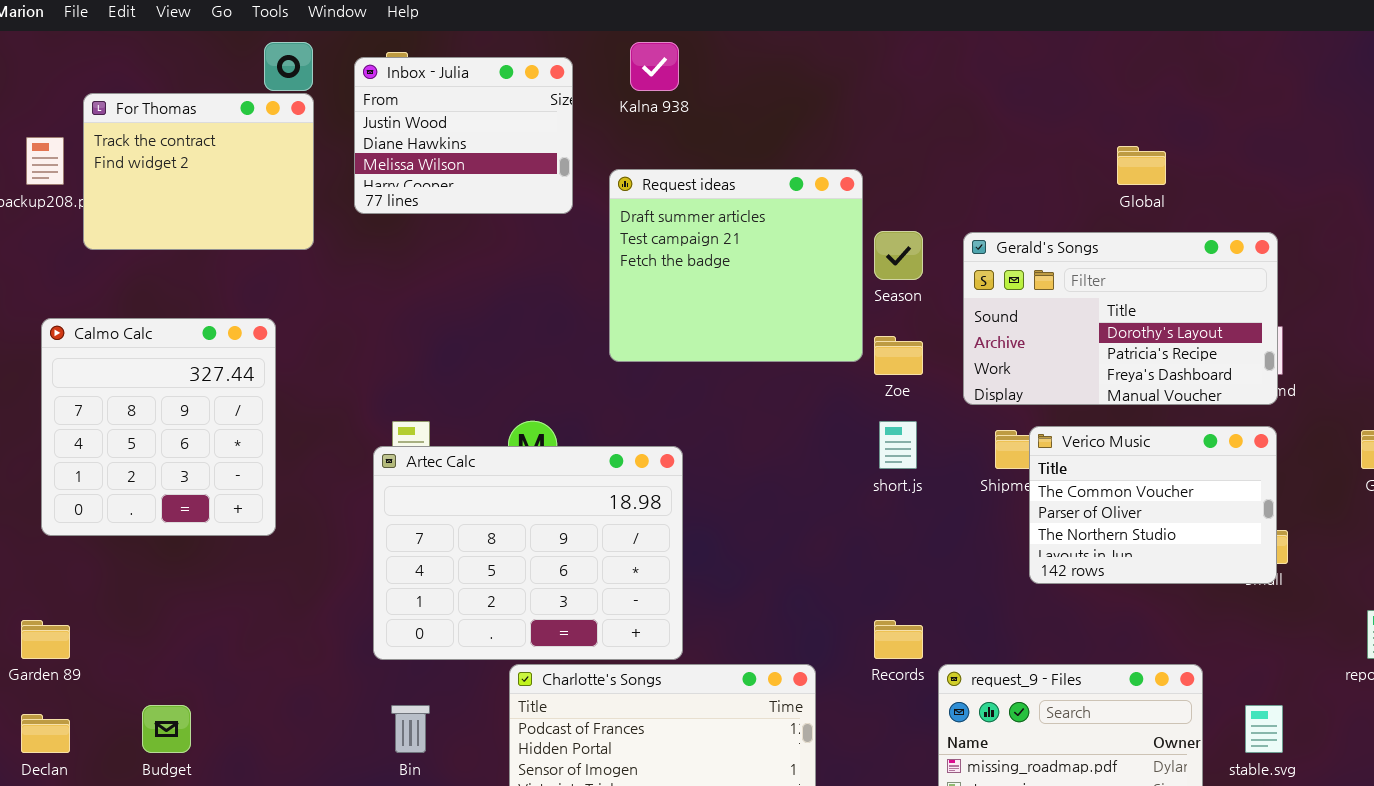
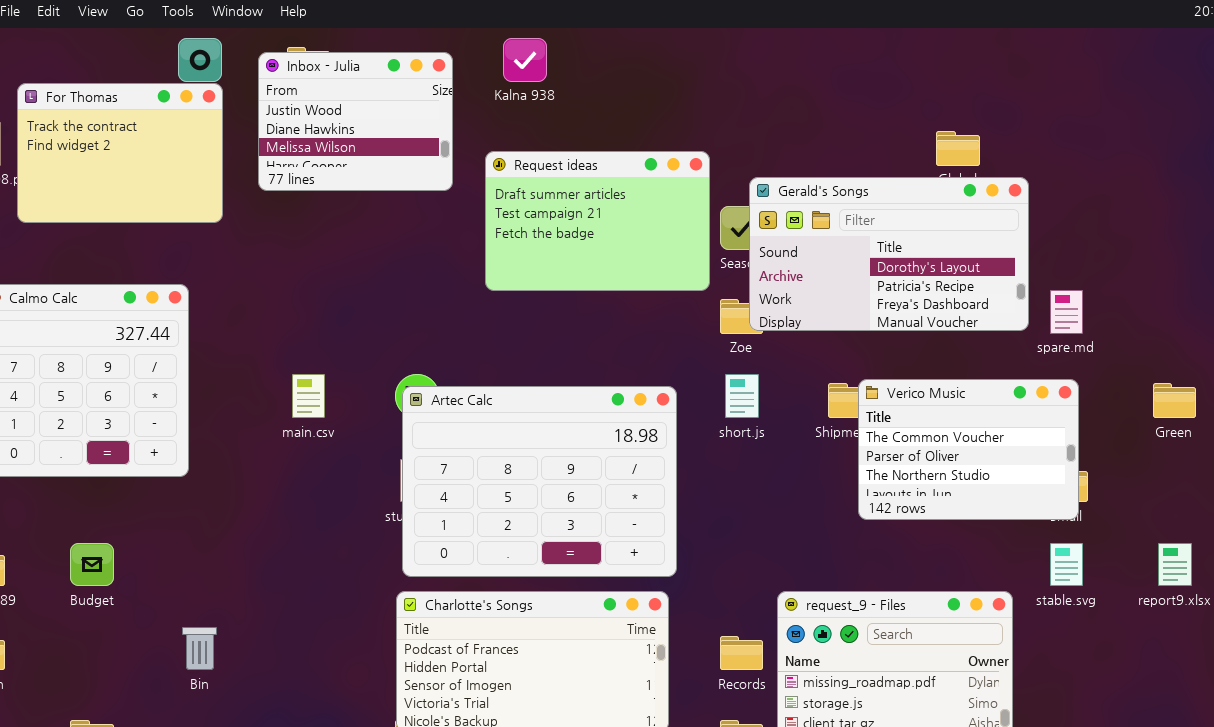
Request ideas: [609,169,863,362] -> [485,151,710,291], resized
Gerald's Songs: [963,232,1278,405] -> [749,177,1029,331], moved
Artec Calc: [373,446,683,660] -> [402,386,677,577], moved
Records: [874,620,923,659] -> [720,636,763,670], moved
Budget: [142,705,191,753] -> [70,543,114,586], moved
Bin: [391,705,430,753] -> [182,627,217,670], moved
stable.svg: [1245,705,1283,753] -> [1050,543,1083,586], moved

